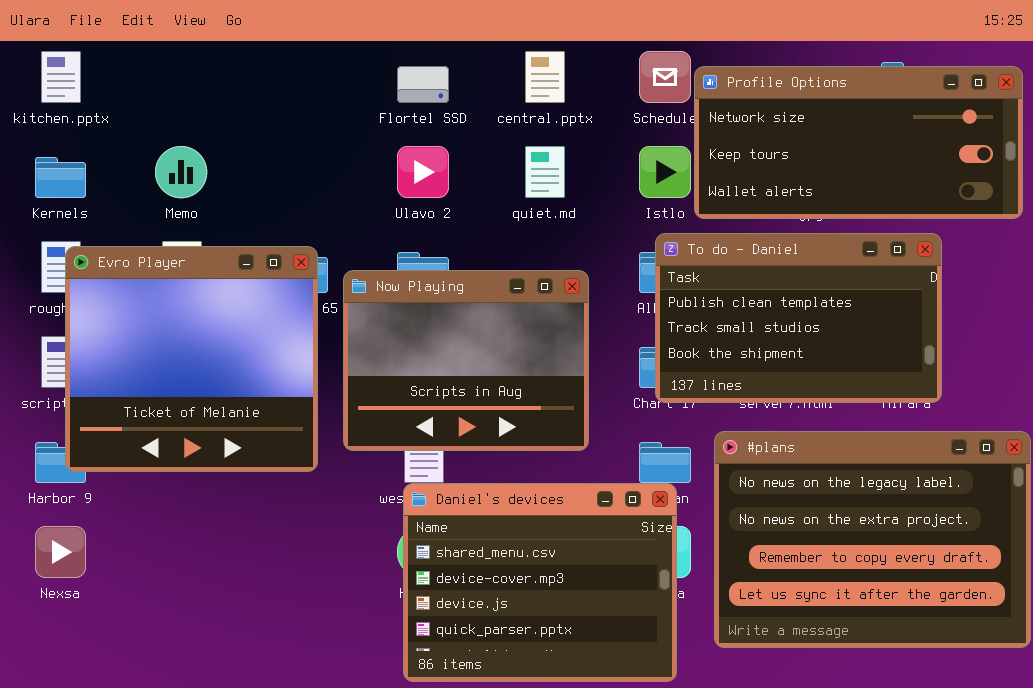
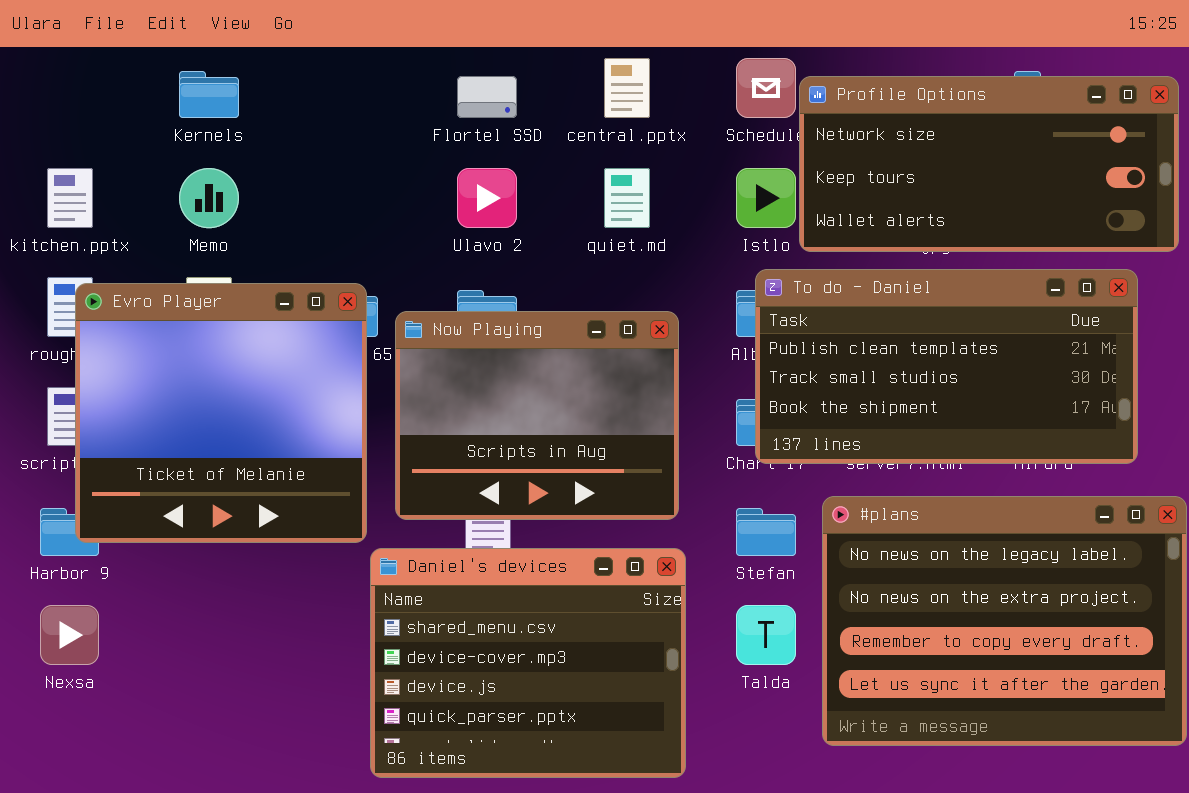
kitchen.pptx: [41,51,81,103] -> [47,168,93,228], moved
Kernels: [35,157,86,198] -> [179,71,239,118], moved
To do - Daniel: [655,233,942,403] -> [755,269,1138,464], resized
Daniel's devices: [403,483,677,682] -> [370,548,686,778], moved

